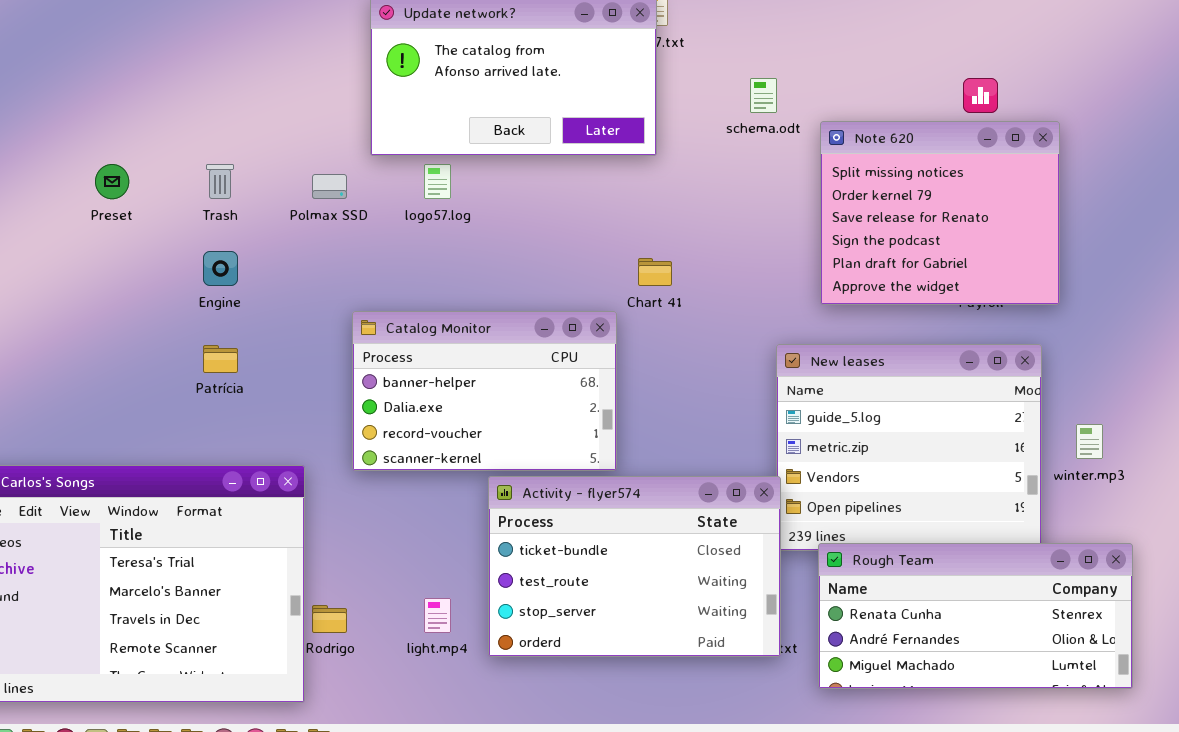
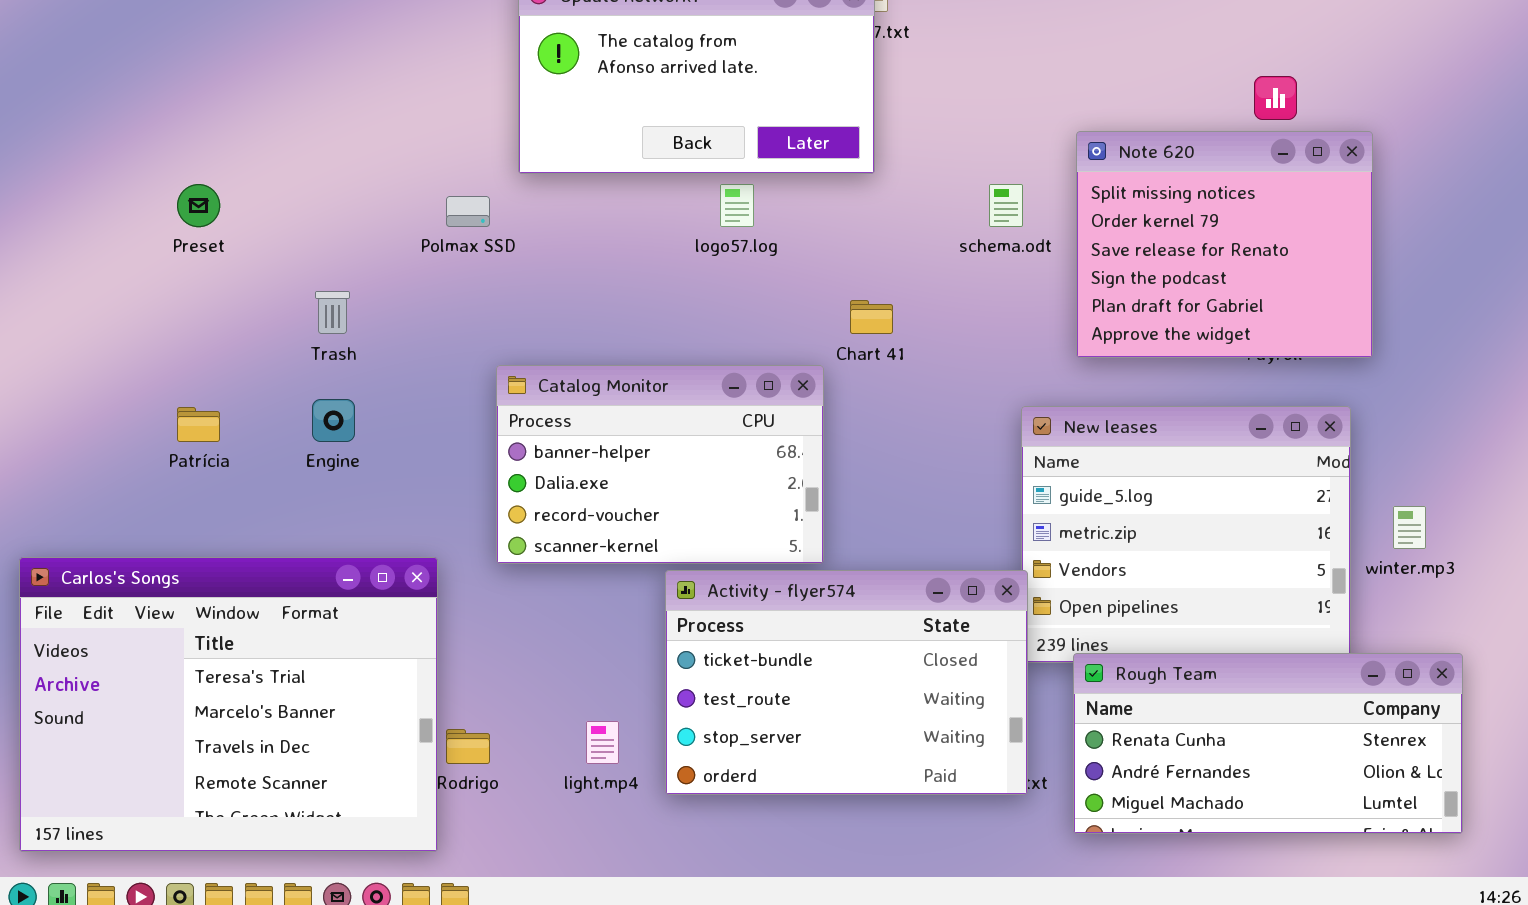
schema.odt: [750,78,777,113] -> [989,184,1023,227], moved
Trash: [206,164,234,199] -> [315,291,350,334], moved
logo57.log: [424,164,451,199] -> [720,184,754,227], moved
Engine: [203,251,238,286] -> [312,399,355,442], moved
Patrícia: [203,345,238,373] -> [177,407,220,442], moved

